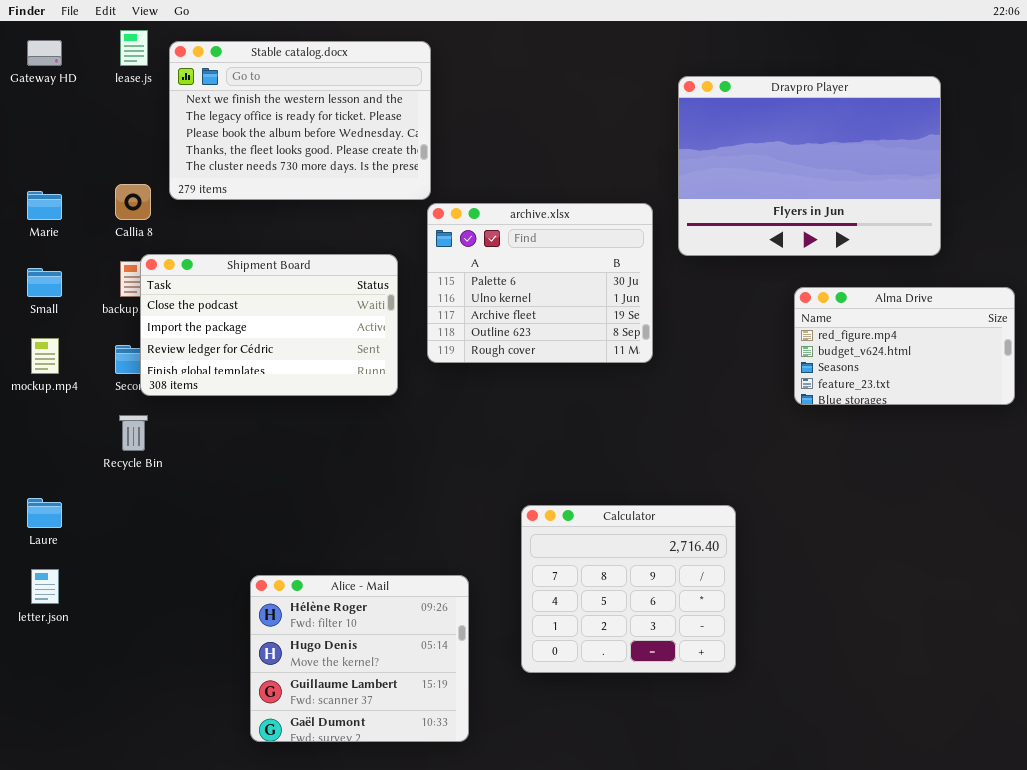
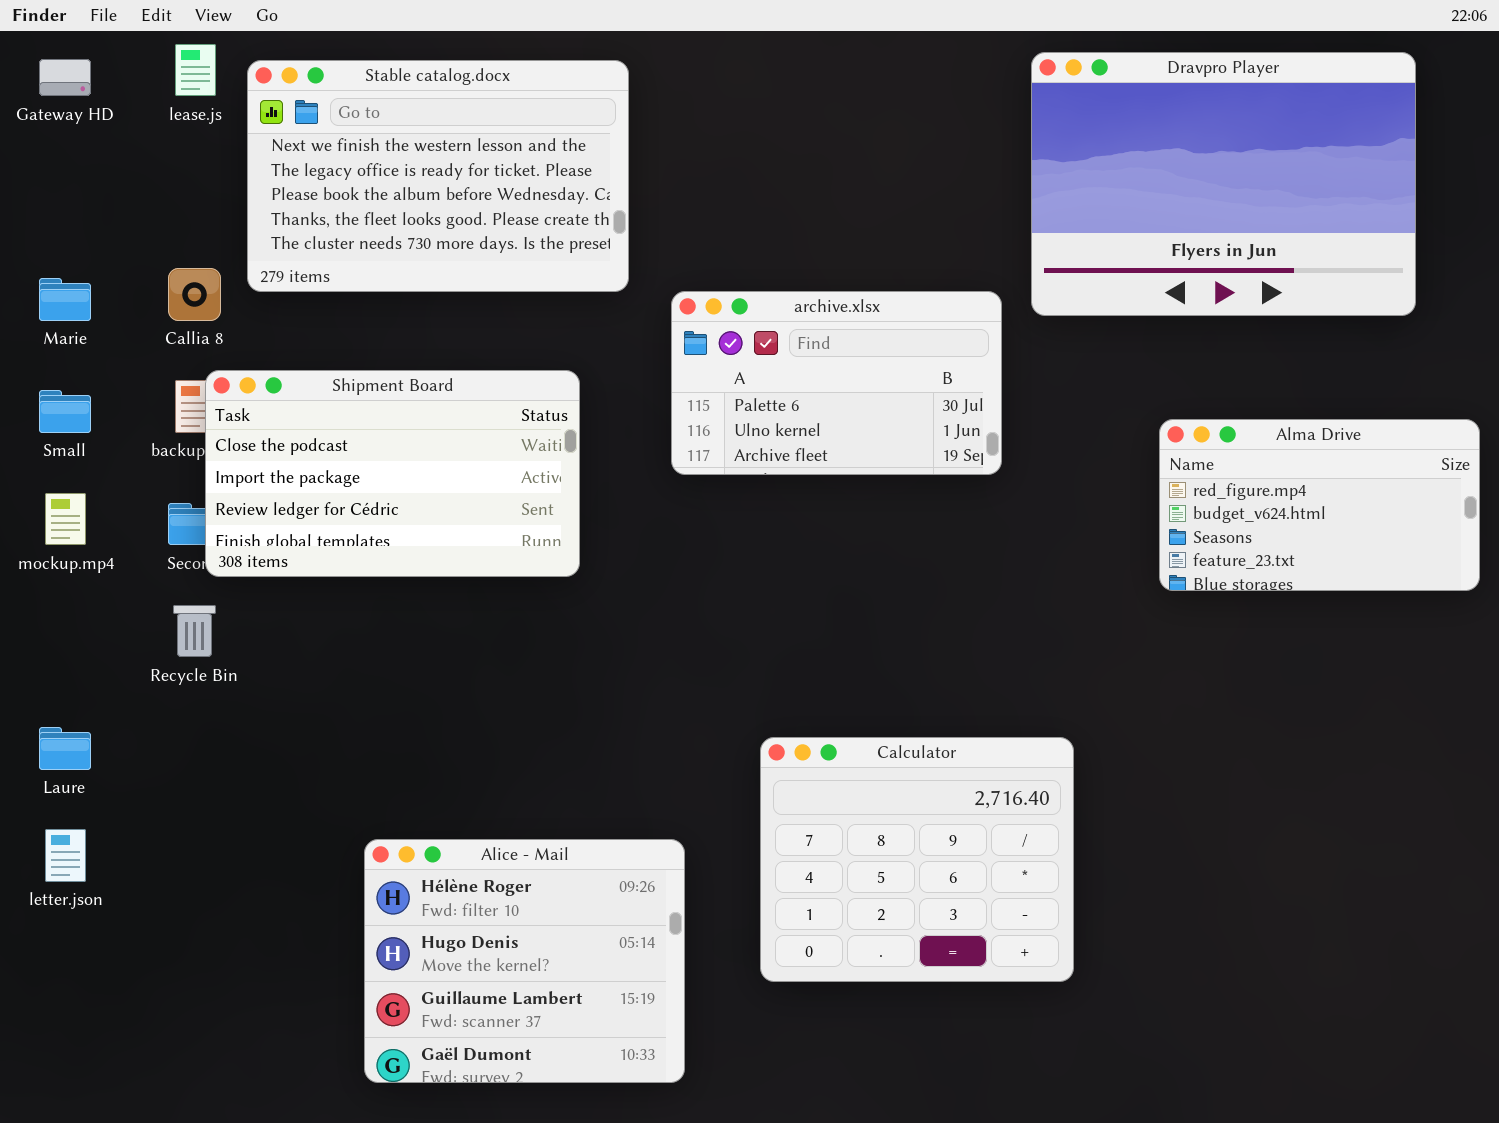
Dravpro Player: [678,76,941,256] -> [1031,52,1416,316], moved
archive.xlsx: [427,203,653,363] -> [671,291,1002,475], moved, resized

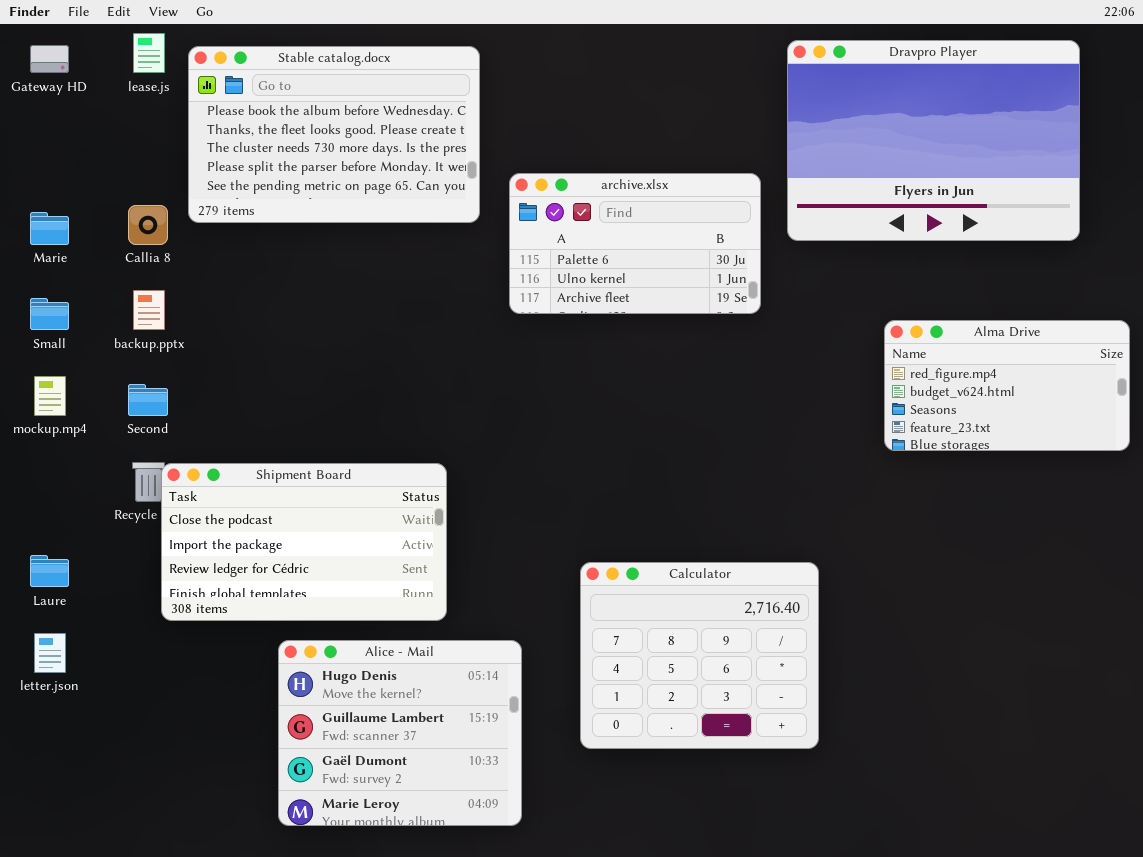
Stable catalog.docx: [247,60,629,292] -> [188,46,480,223], scrolled down 2 rows
archive.xlsx: [671,291,1002,475] -> [509,173,761,314], moved
Shipment Board: [205,370,580,577] -> [161,463,447,621], moved
Alice - Mail: [364,839,685,1083] -> [278,640,522,826], scrolled down 1 row

